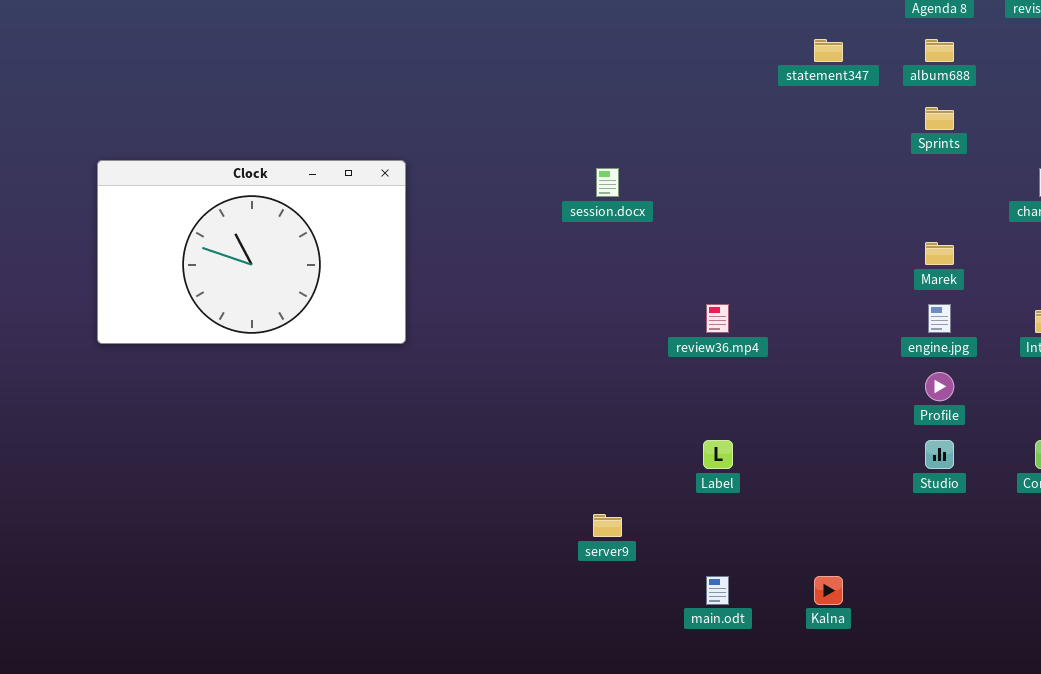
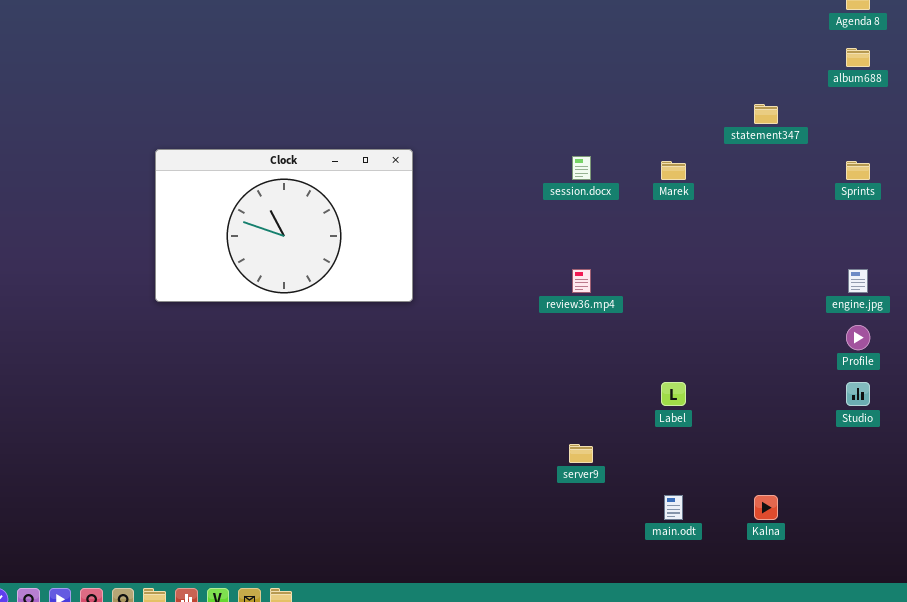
statement347: [814,39,843,62] -> [754,104,778,124], moved
Sprints: [925,107,954,130] -> [846,161,870,180], moved
Marek: [925,242,954,265] -> [661,161,686,180], moved
review36.mp4: [706,304,729,333] -> [572,269,591,293], moved

